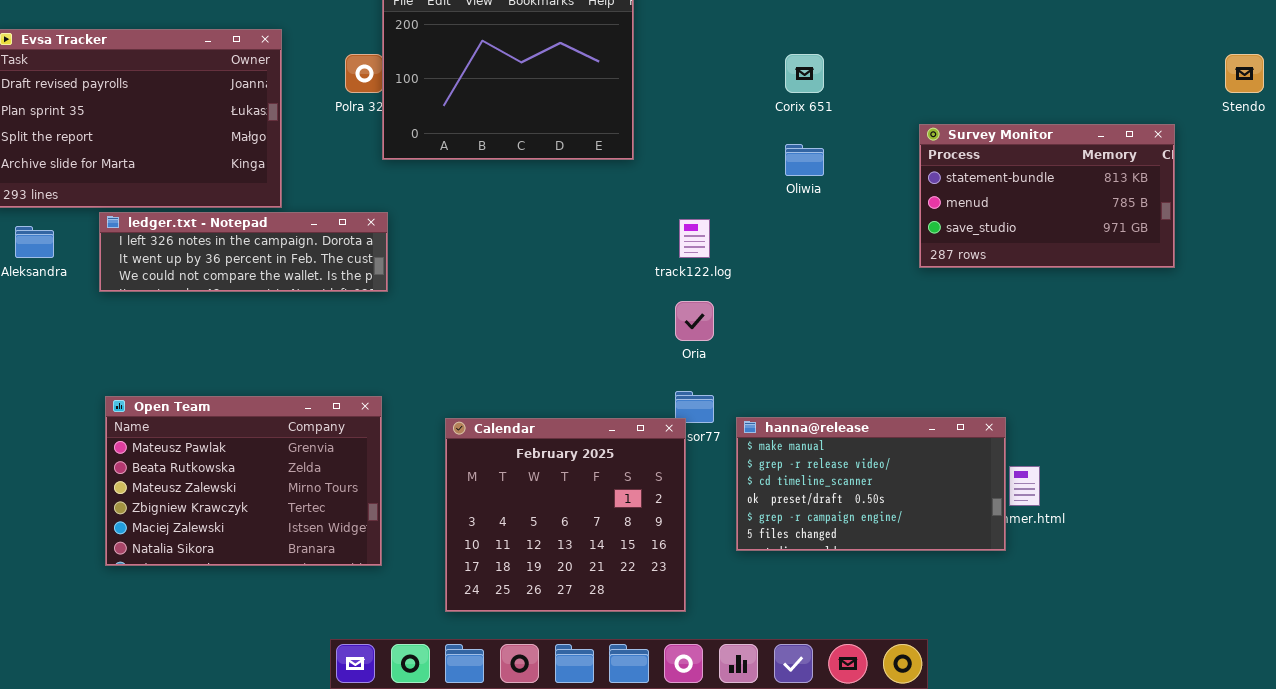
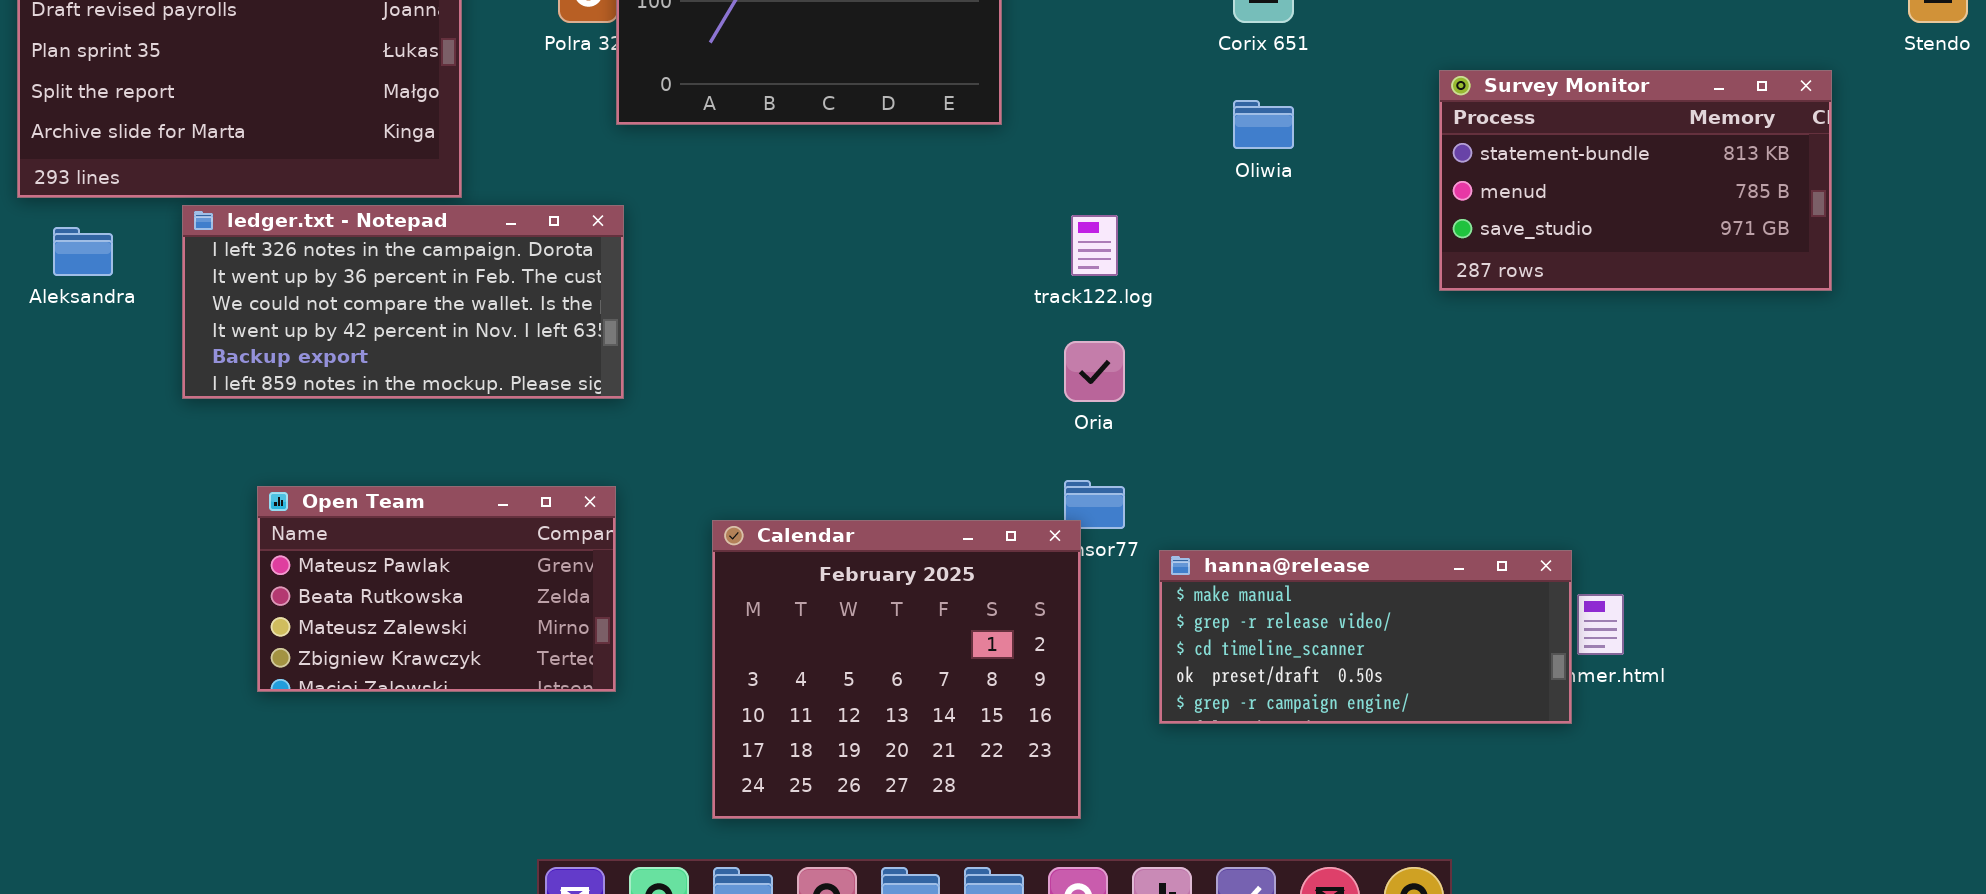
ledger.txt - Notepad: [99,212,388,292] -> [182,205,624,399], resized
Open Team: [105,396,382,566] -> [257,486,616,692], resized
hanna@release: [736,417,1006,551] -> [1159,550,1572,724], resized

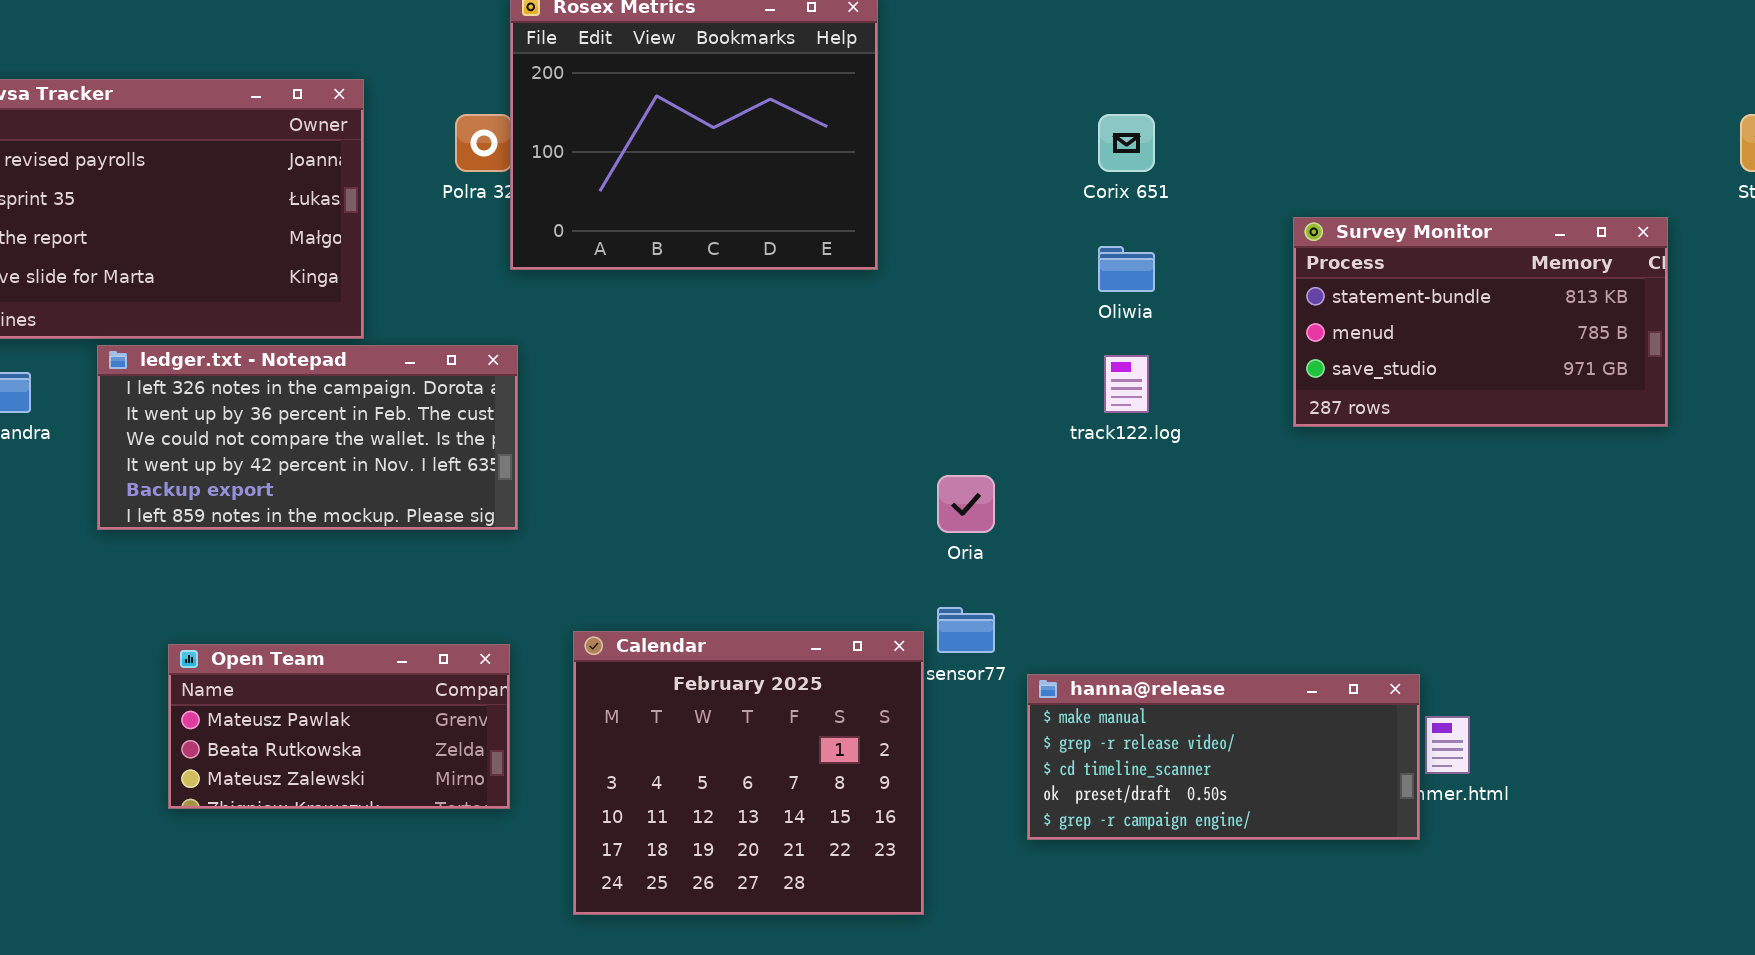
track122.log: [1071,215,1118,276] -> [1104,355,1149,413], moved
Open Team: [257,486,616,692] -> [168,644,510,809], resized
Calendar: [712,520,1081,819] -> [573,631,924,915], moved

